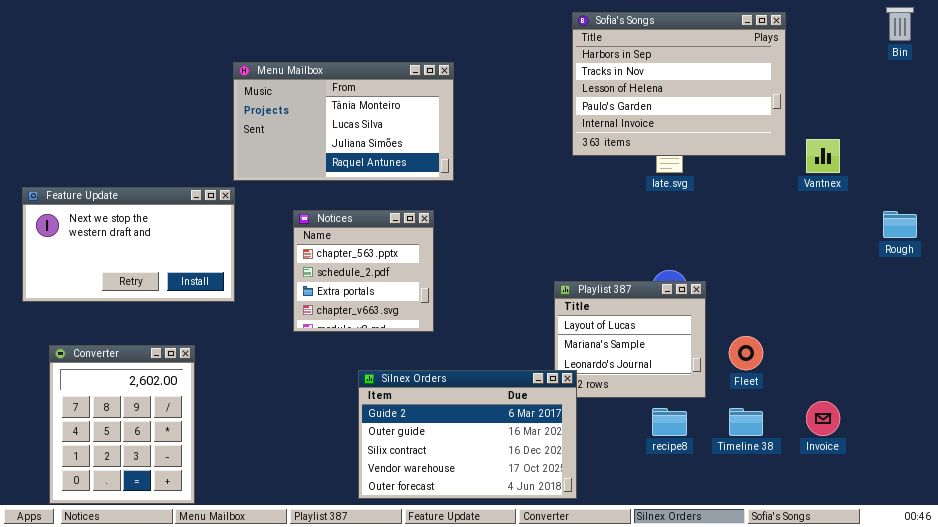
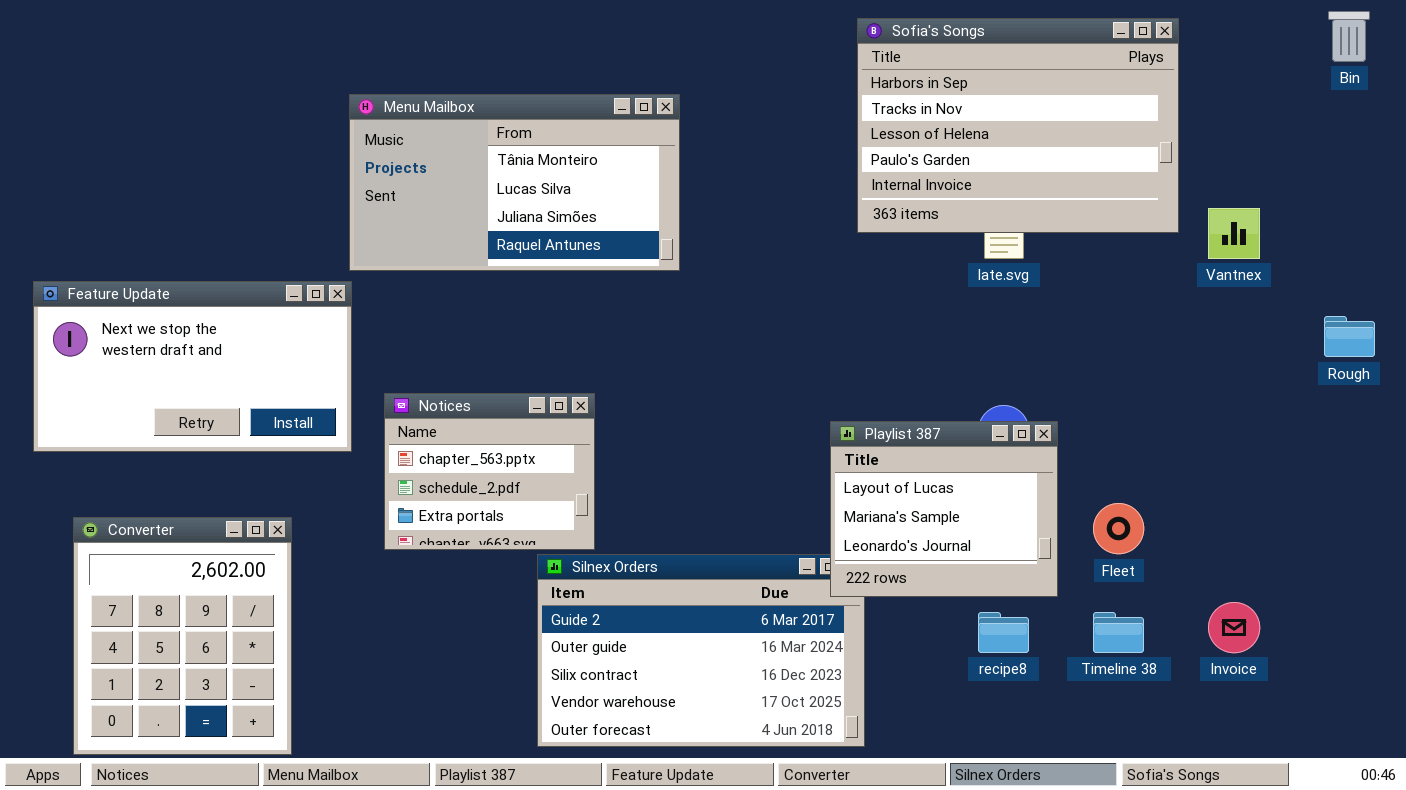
Notices: [293,210,434,332] -> [384,393,595,550], moved, resized
Playlist 387: [554,281,706,398] -> [830,421,1058,597], raised

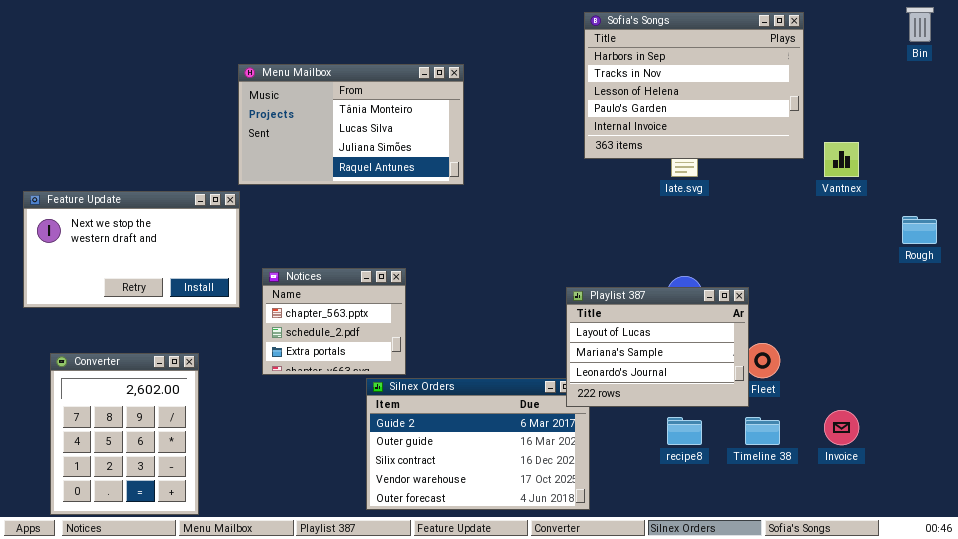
Playlist 387: [830,421,1058,597] -> [566,287,749,407], resized

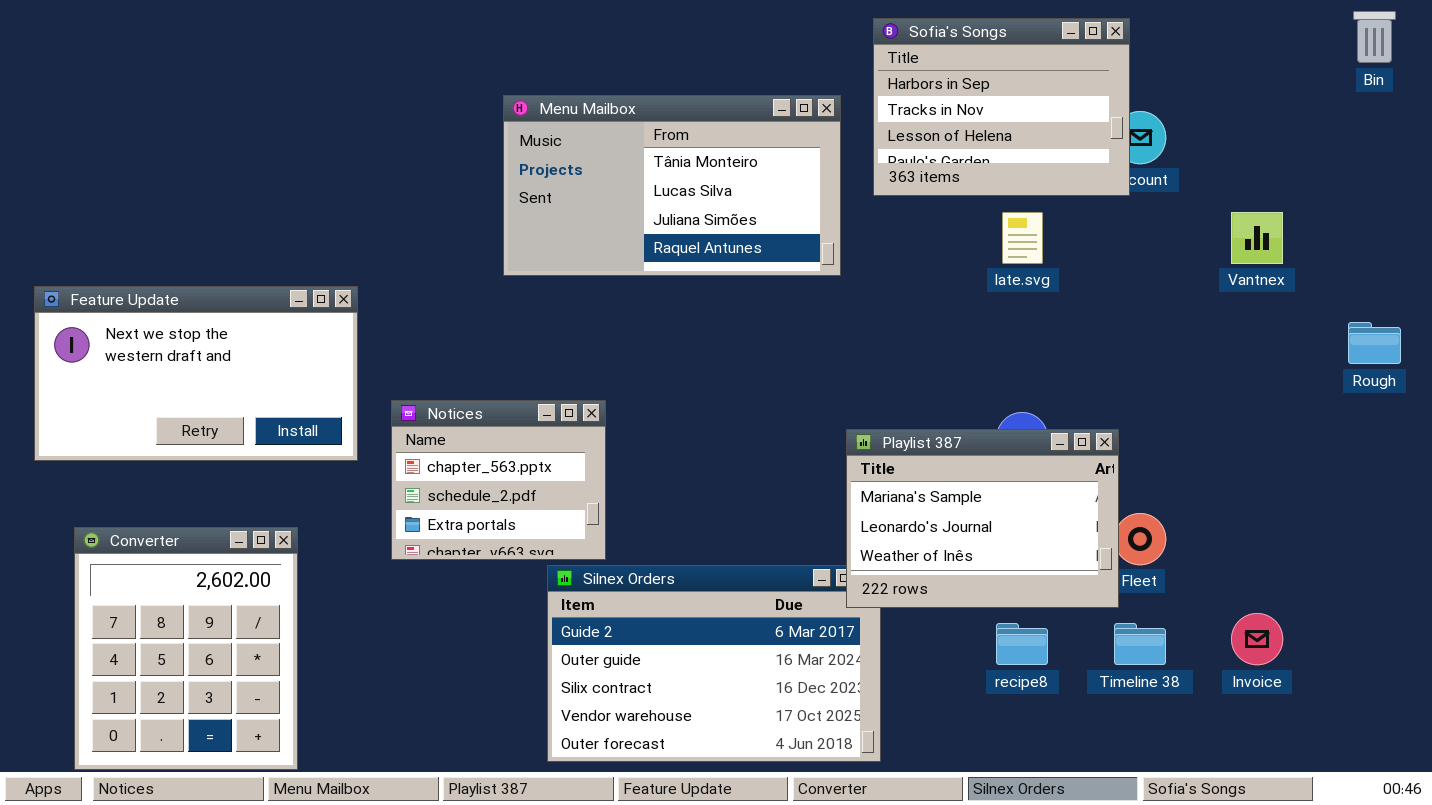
Sofia's Songs: [584,12,804,159] -> [873,18,1130,196], resized
Menu Mailbox: [238,64,464,185] -> [503,95,841,276], moved
Playlist 387: [566,287,749,407] -> [846,429,1119,608], scrolled down 1 row

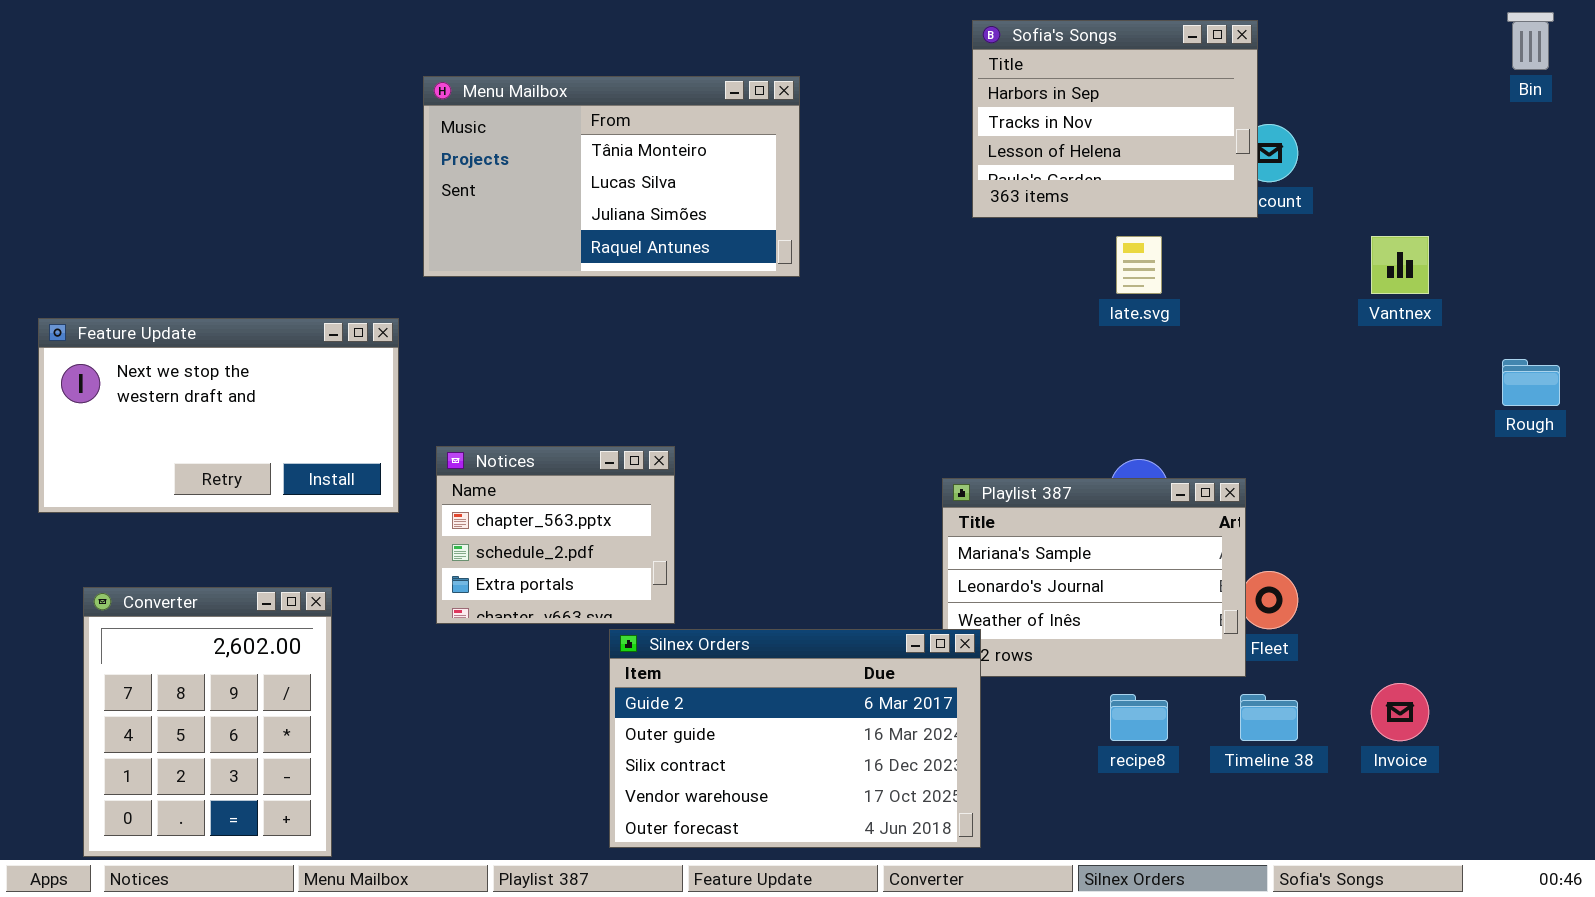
Menu Mailbox: [503,95,841,276] -> [423,76,800,277], moved
Silnex Orders: [547,565,881,762] -> [609,629,981,848], raised

